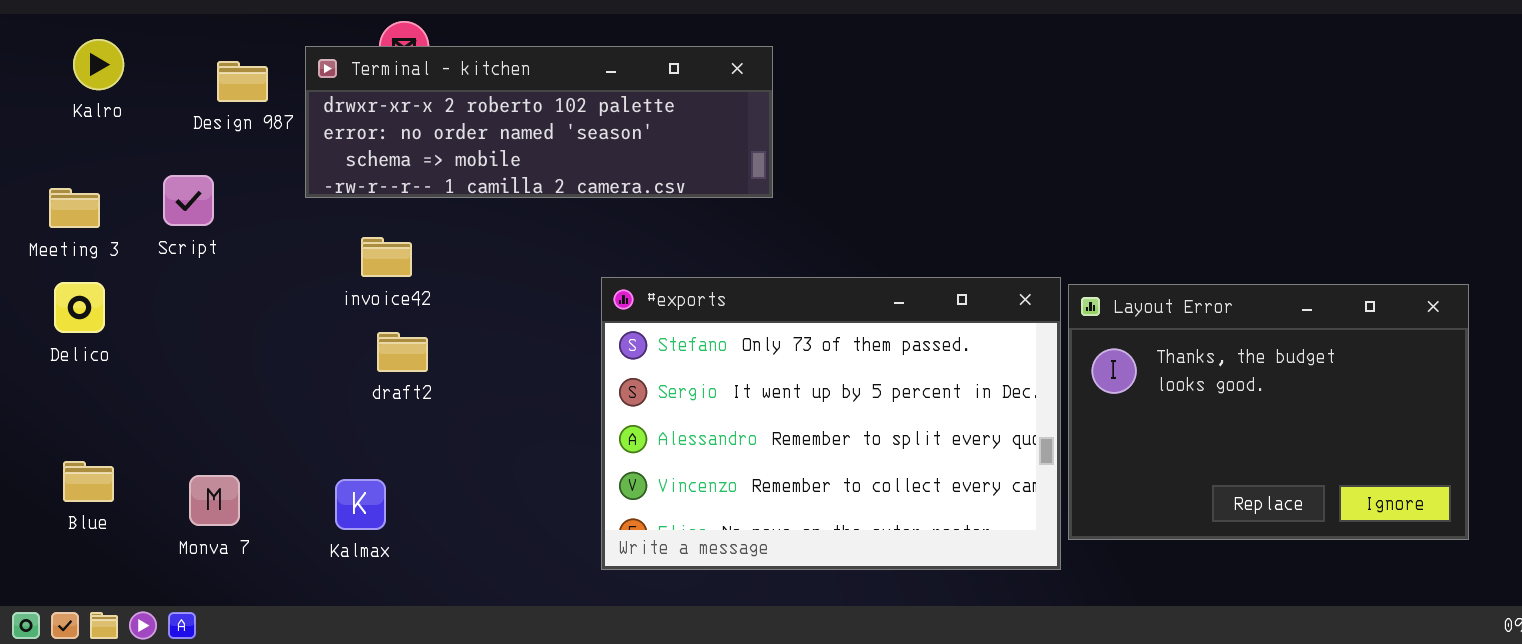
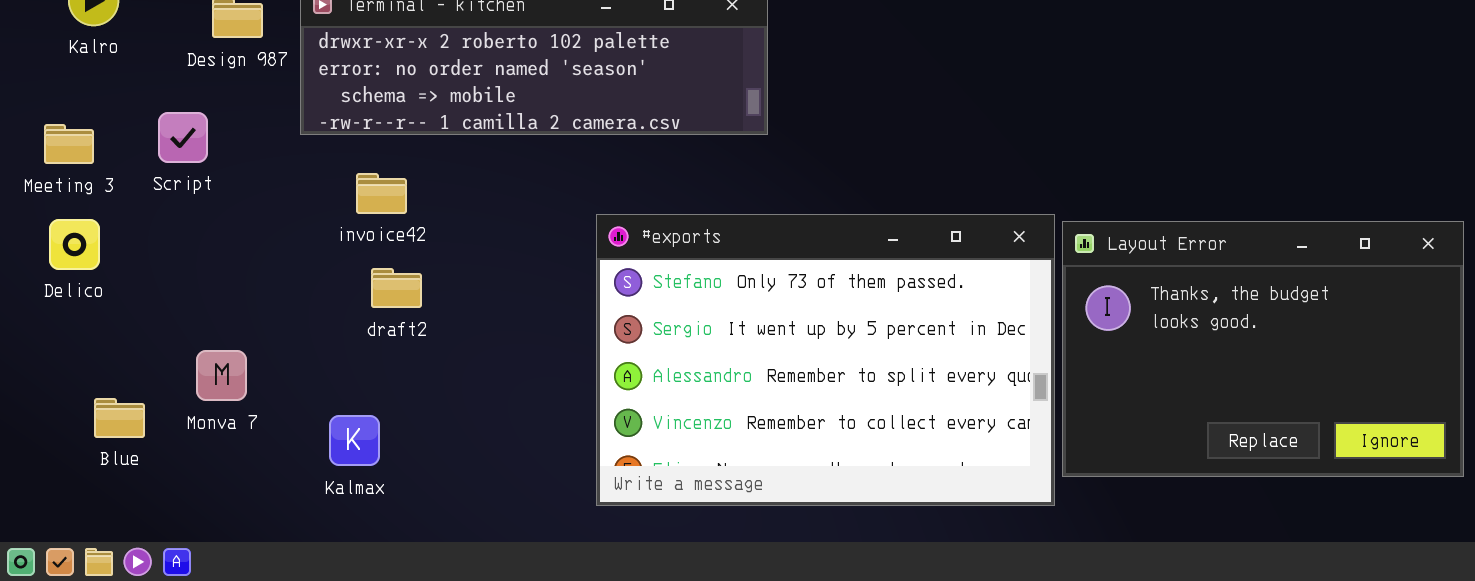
Blue: [63,461,114,502] -> [94,398,145,438], moved
Monva 7: [189,475,240,526] -> [196,350,247,401], moved

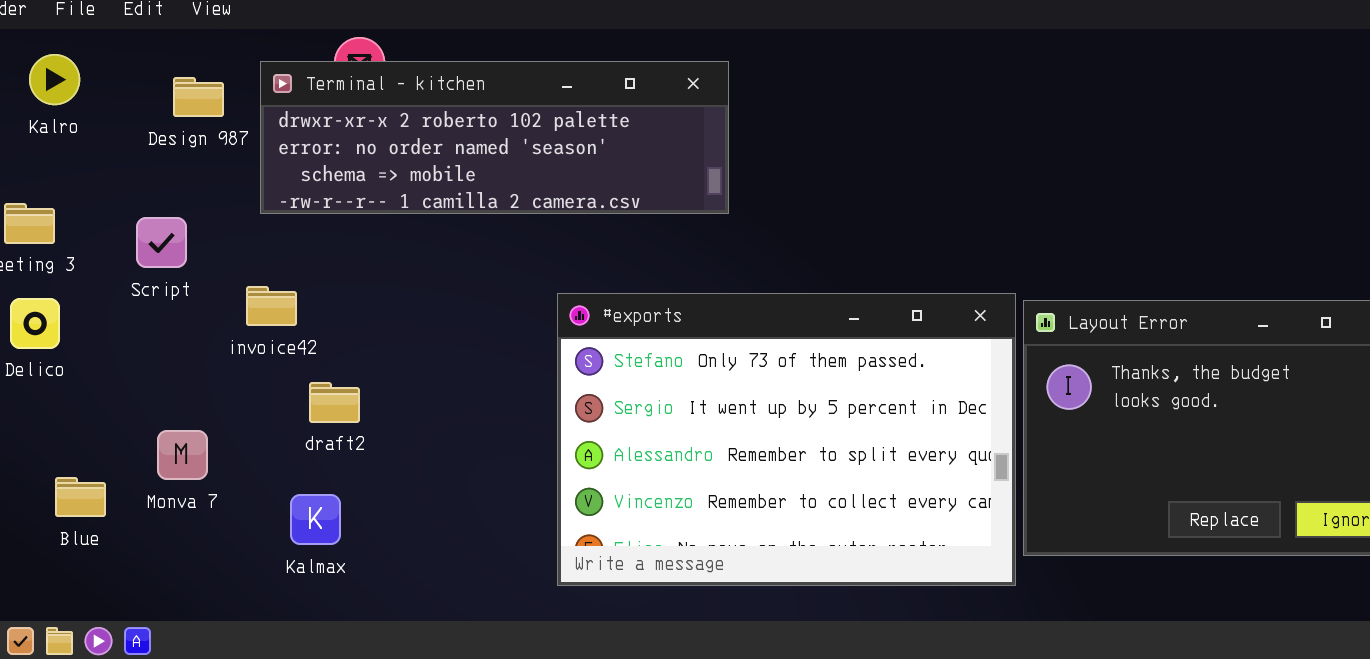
Script: [158,112,208,163] -> [136,217,187,268], moved
invoice42: [356,173,407,214] -> [246,286,297,326], moved
draft2: [371,268,422,308] -> [309,382,360,423], moved

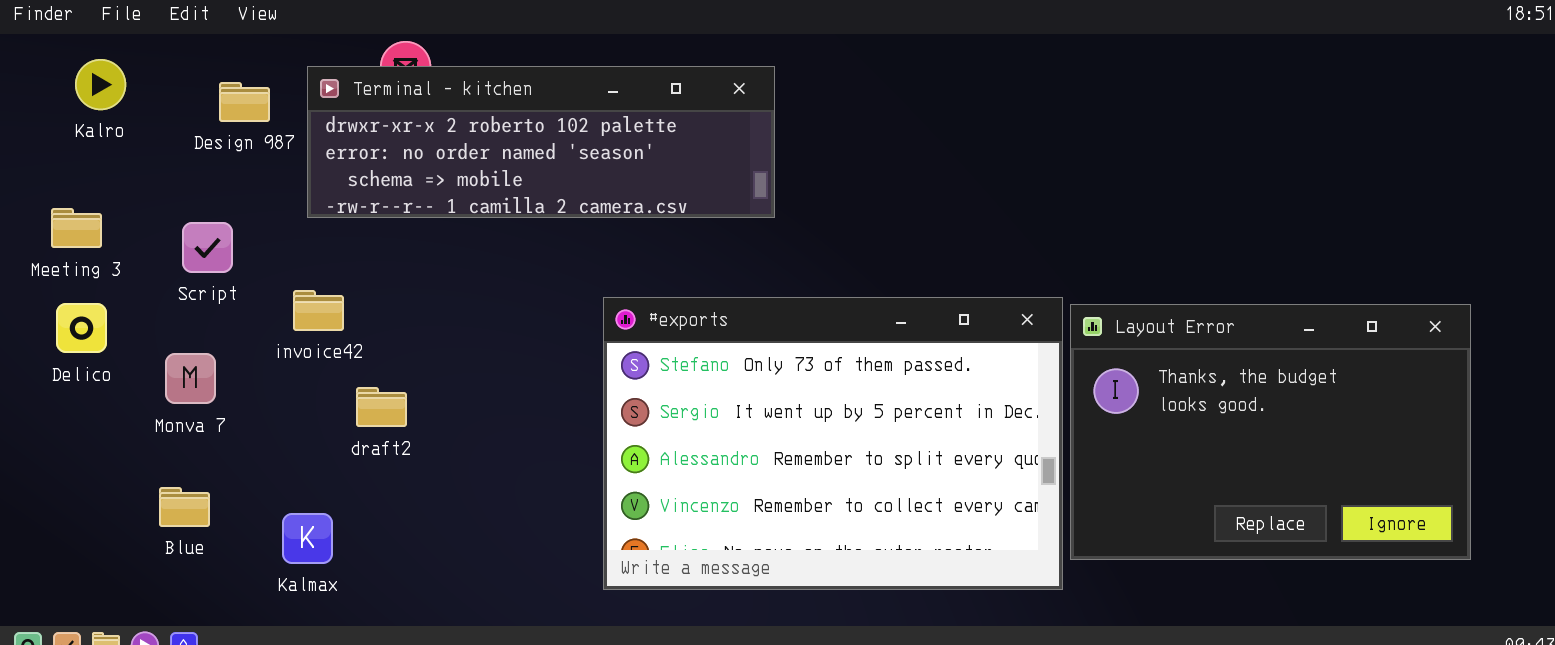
Monva 7: [157,430,208,480] -> [165,353,216,404], moved
Blue: [55,477,106,517] -> [159,487,210,527], moved
Kalmax: [290,494,341,545] -> [282,513,333,564], moved

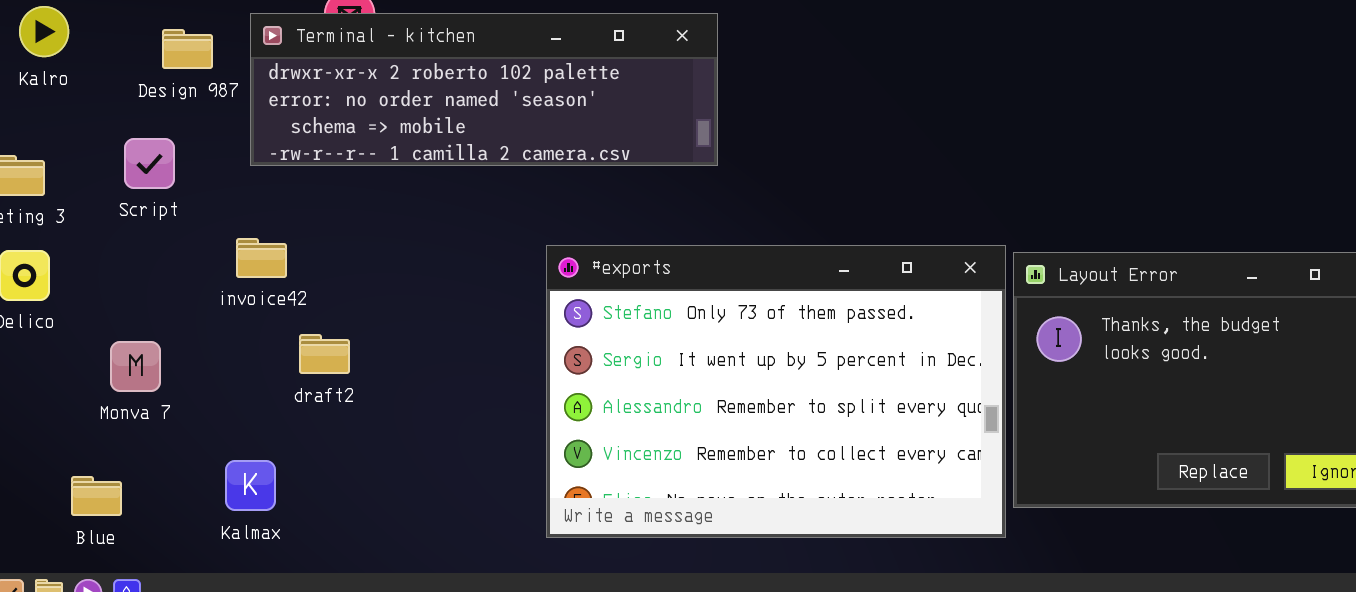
Script: [182,222,233,273] -> [124,138,175,189], moved
Monva 7: [165,353,216,404] -> [110,341,161,392], moved
Blue: [159,487,210,527] -> [71,476,122,516], moved

